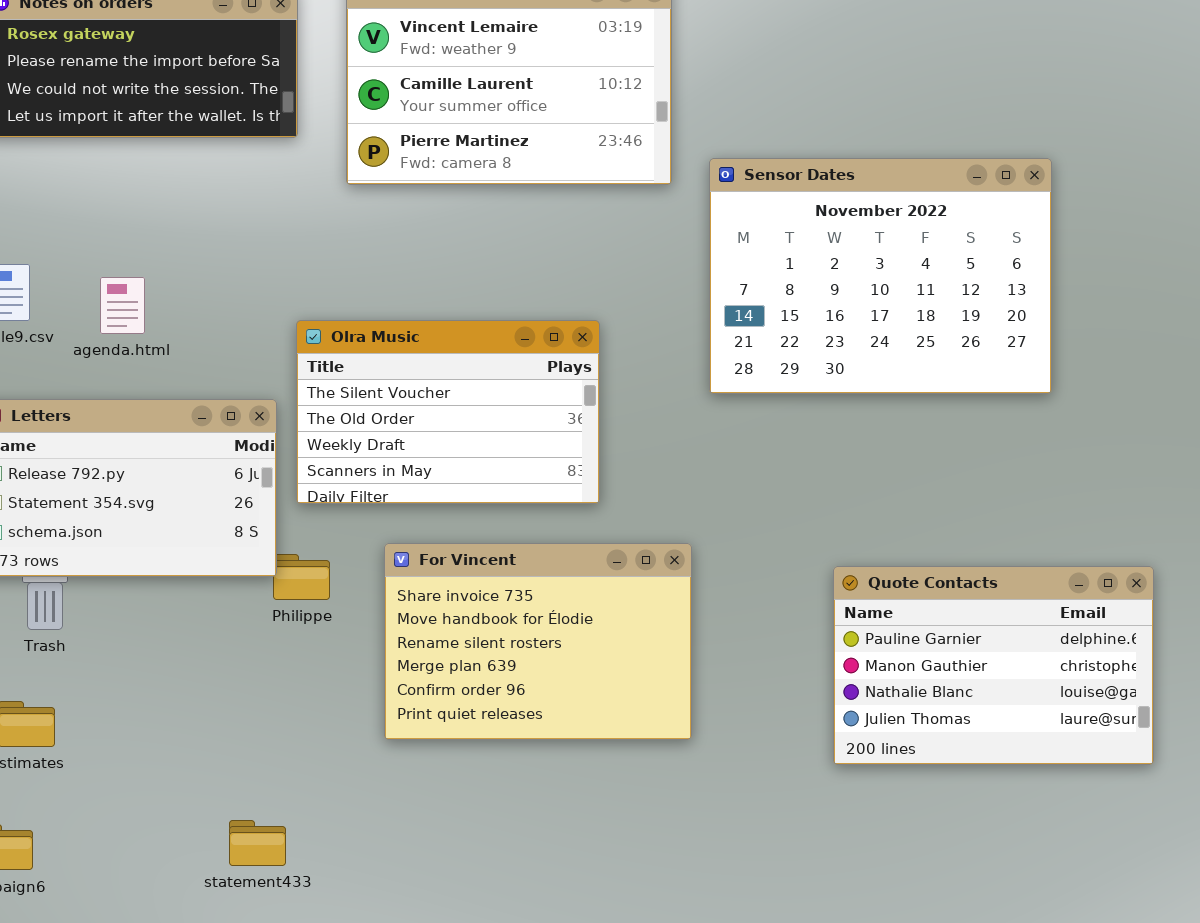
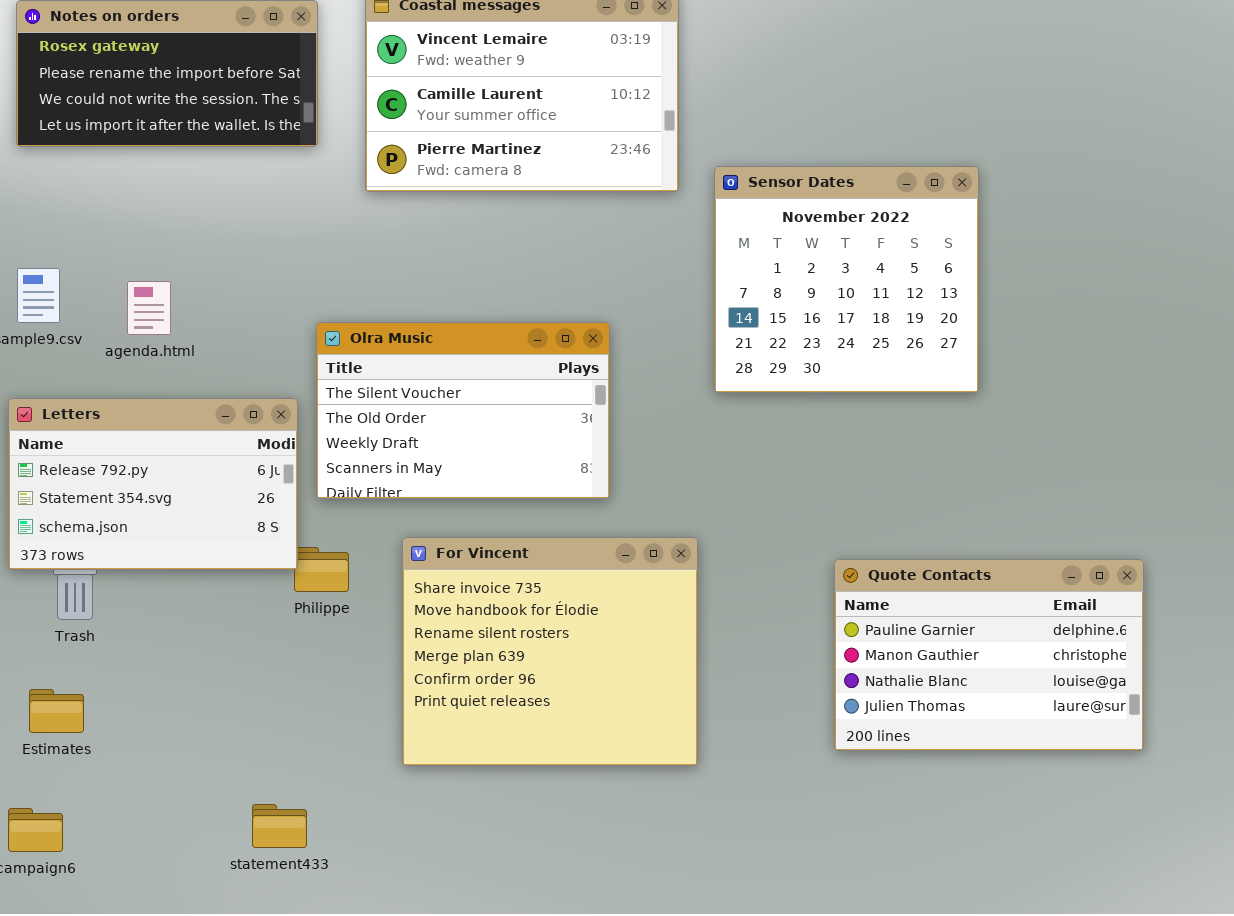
Sensor Dates: [709,158,1052,394] -> [714,166,979,393], resized
For Vincent: [384,543,692,740] -> [402,537,698,766], resized

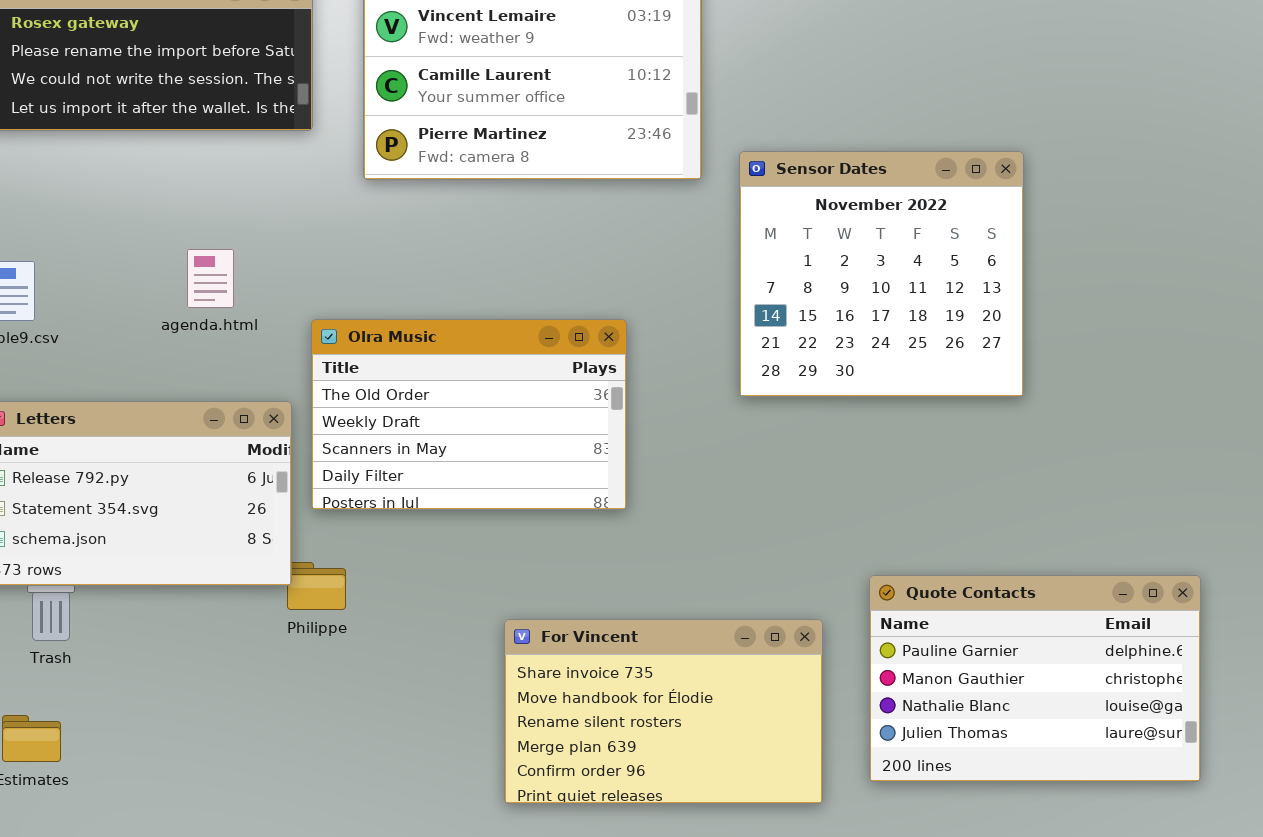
agenda.html: [127,281,171,335] -> [187,249,234,308], moved
Olra Music: [316,322,610,499] -> [311,319,627,510], scrolled down 1 row
For Vincent: [402,537,698,766] -> [504,619,823,804], moved, resized

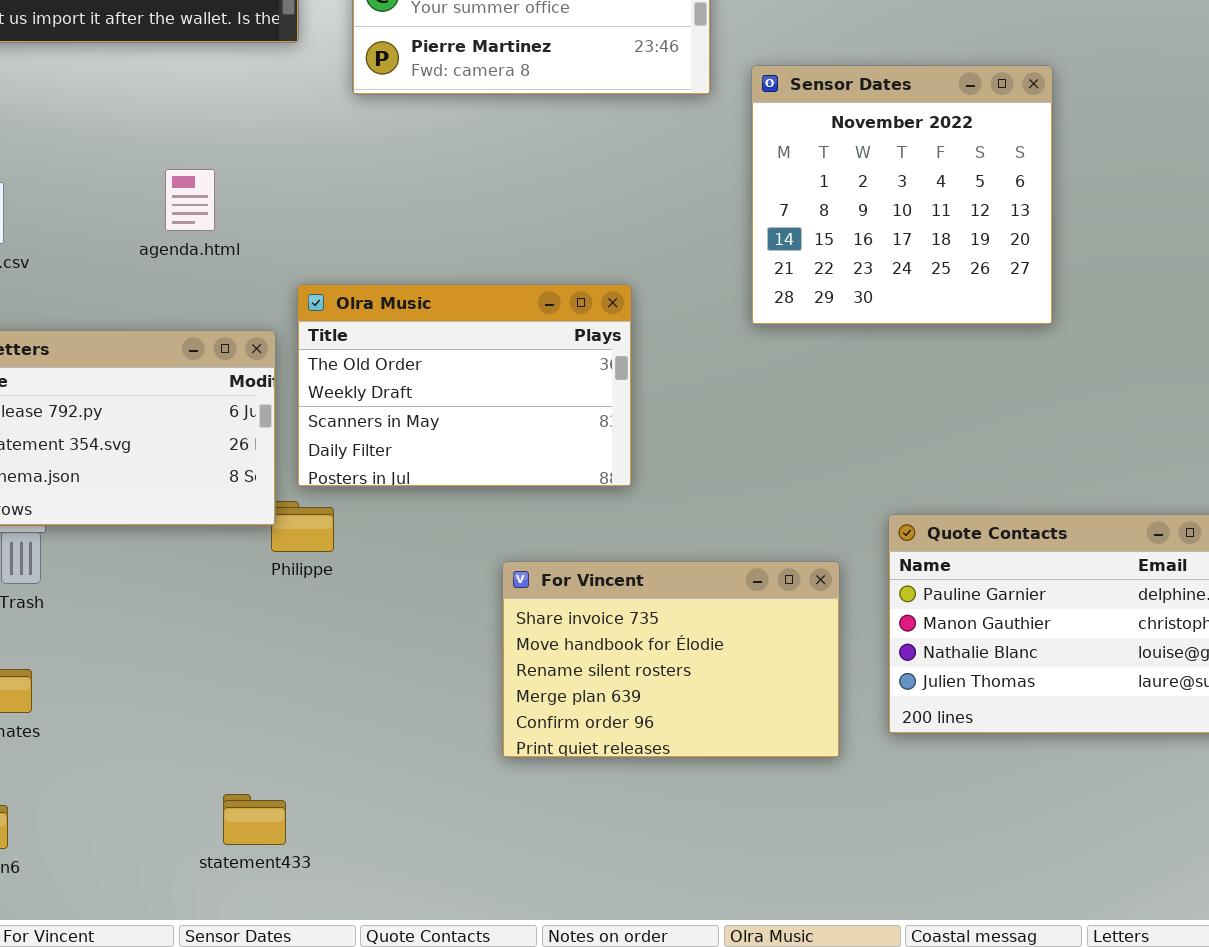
Olra Music: [311,319,627,510] -> [297,284,632,487], moved

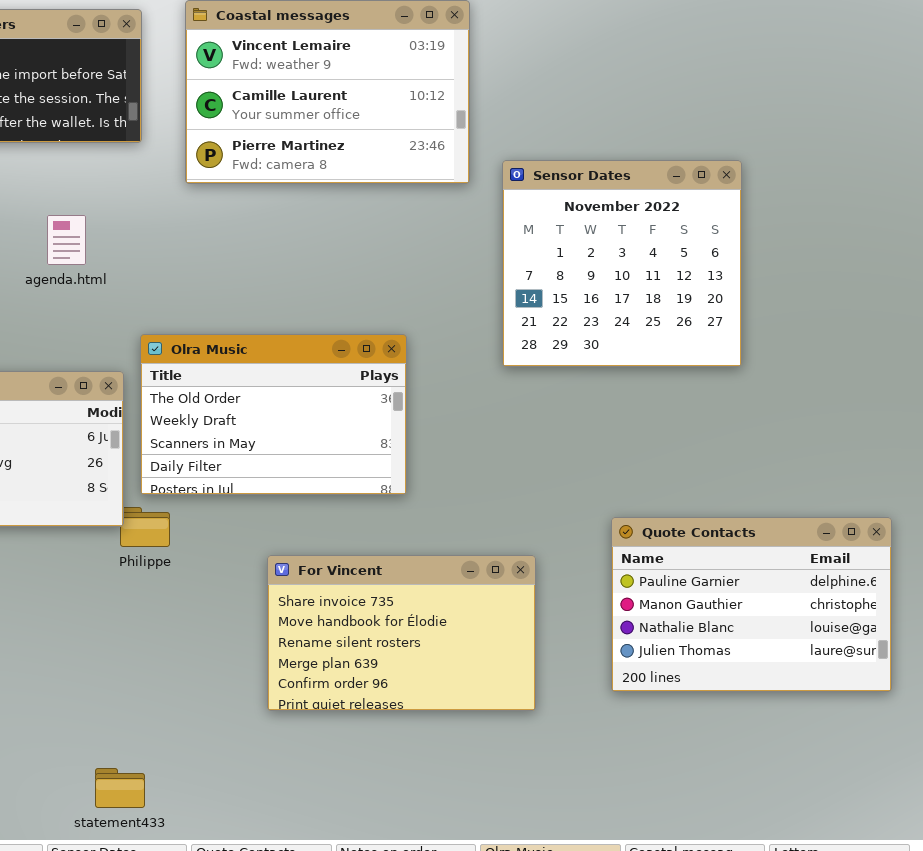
agenda.html: [165,169,215,231] -> [47,215,86,265], moved
For Vincent: [502,561,840,758] -> [267,555,536,711], moved
statement433: [223,794,286,845] -> [95,768,145,808], moved

